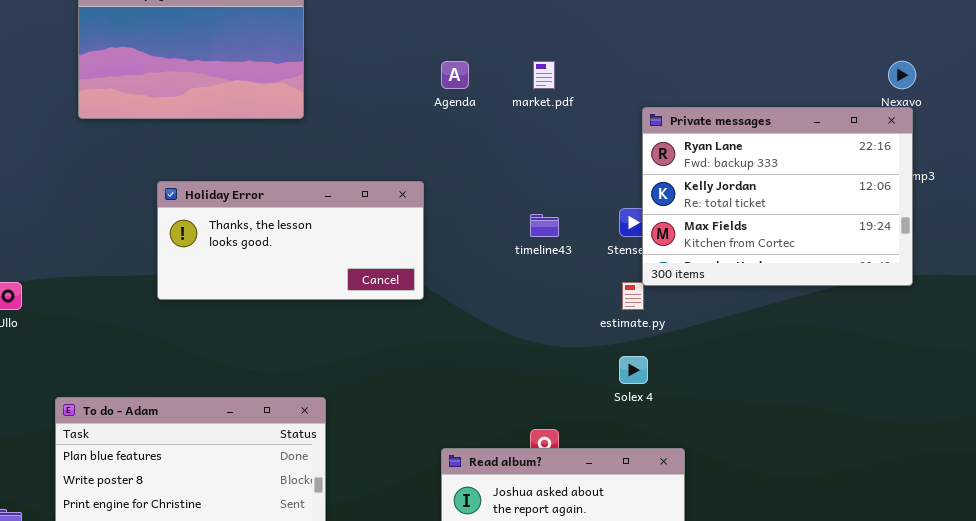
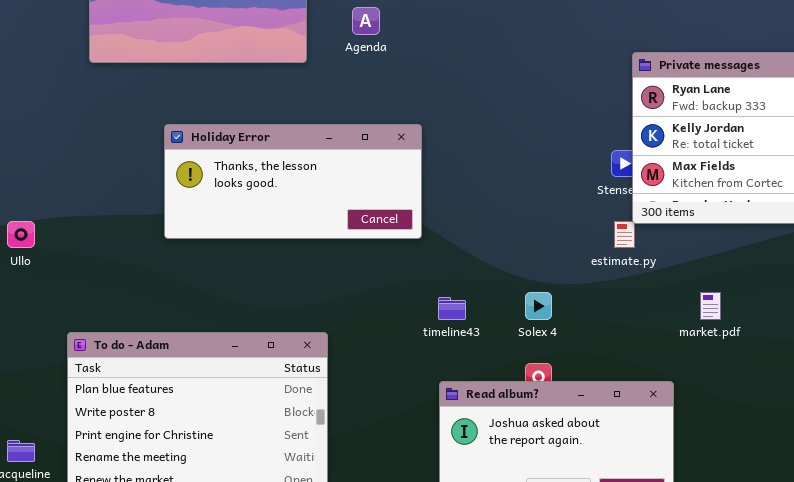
Agenda: [441,61,469,89] -> [352,7,380,35], moved
market.pdf: [533,61,555,89] -> [700,292,721,320], moved
timeline43: [530,214,559,237] -> [438,297,466,320], moved
Solex 4: [619,356,648,384] -> [525,292,552,320], moved

